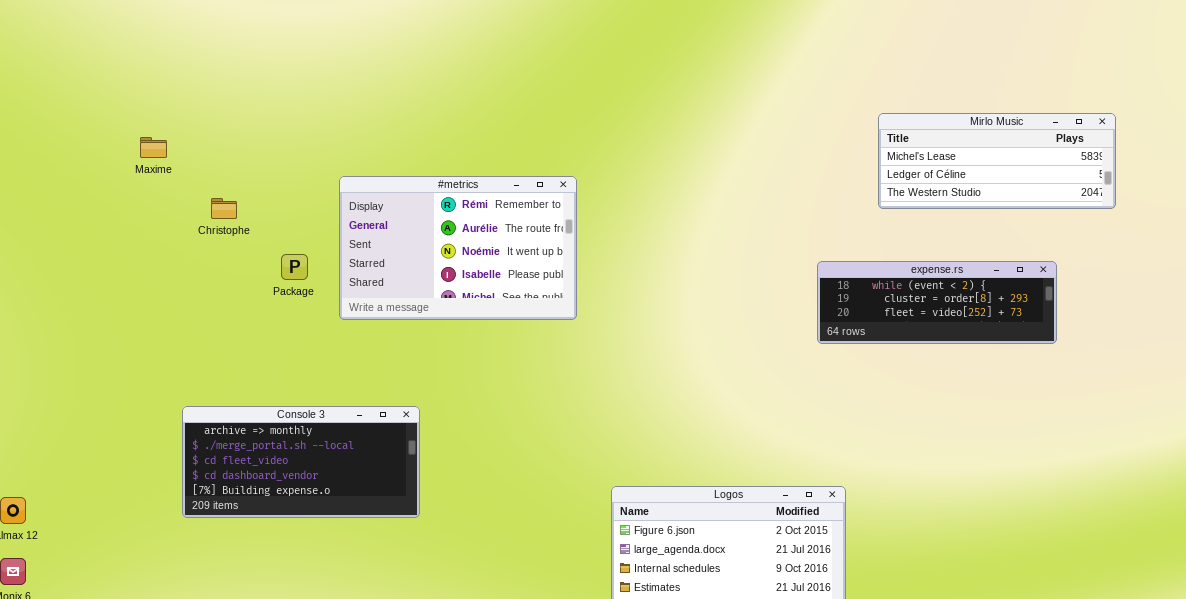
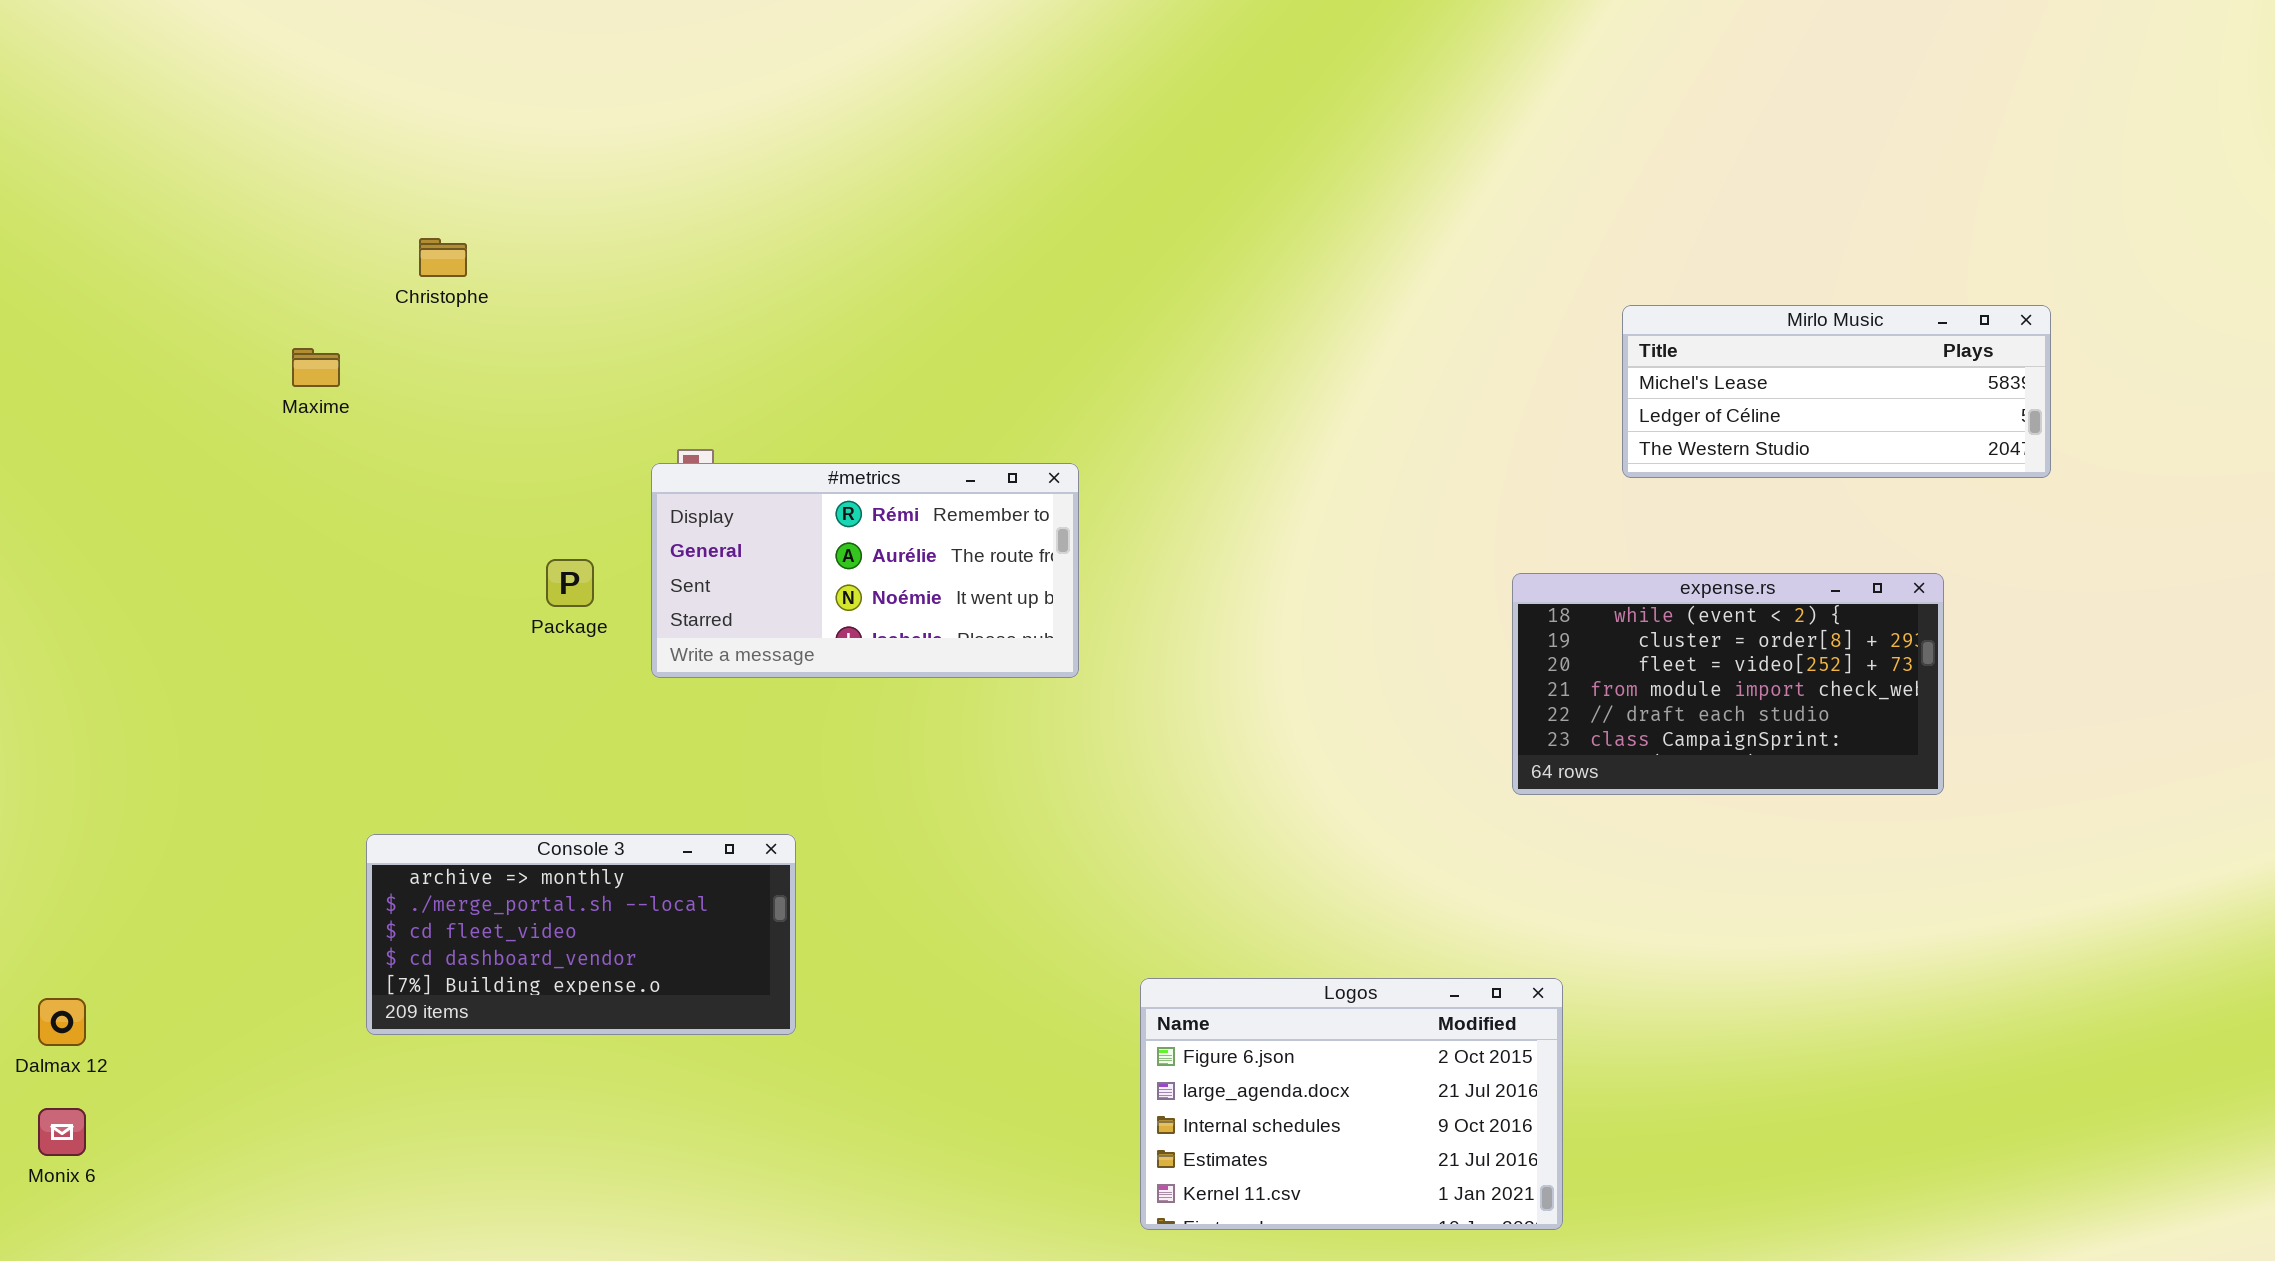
#metrics: [339,176,577,320] -> [651,463,1079,678], resized
Christophe: [211,198,237,219] -> [419,238,467,277], moved
expense.rs: [817,261,1057,344] -> [1512,573,1944,795], resized

